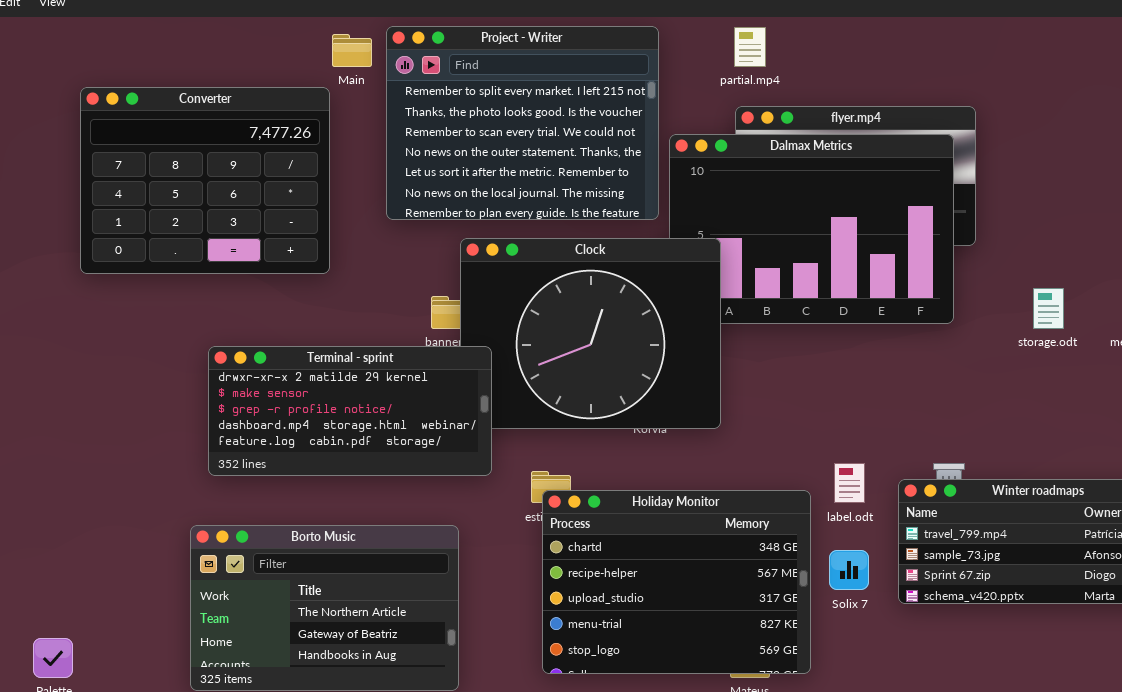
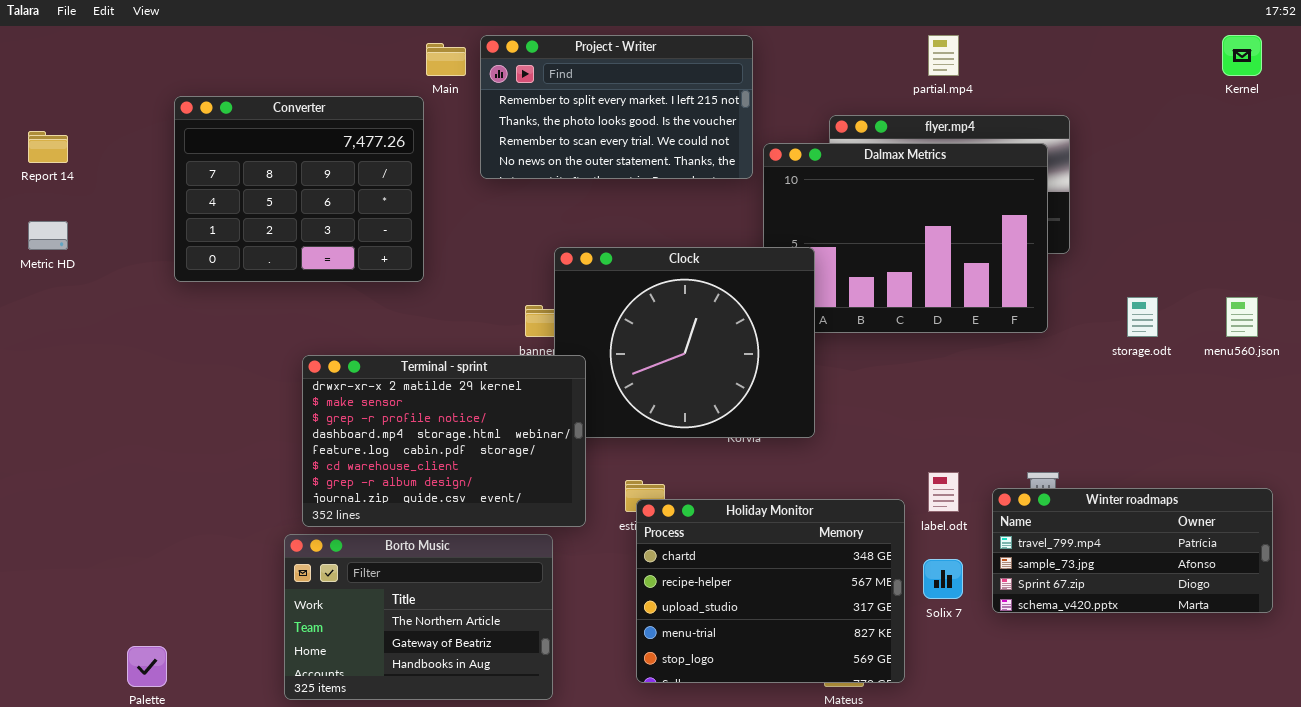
Project - Writer: [386,26,659,220] -> [480,35,753,179], resized
partial.mp4: [734,27,766,67] -> [928,35,959,76], moved
Terminal - sprint: [208,346,492,476] -> [302,355,586,527], resized

